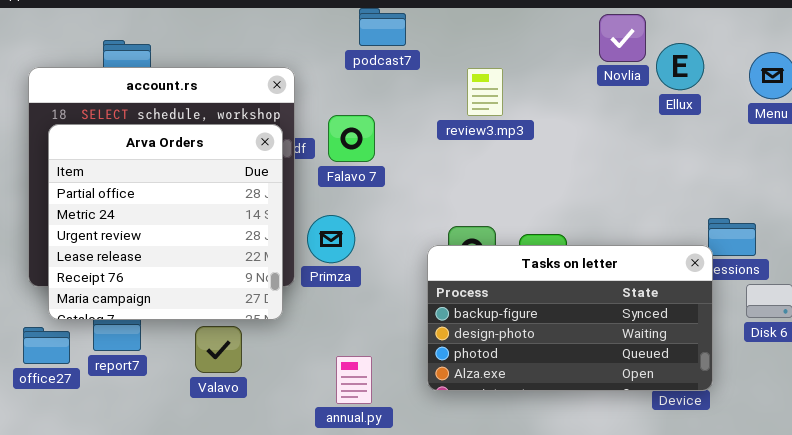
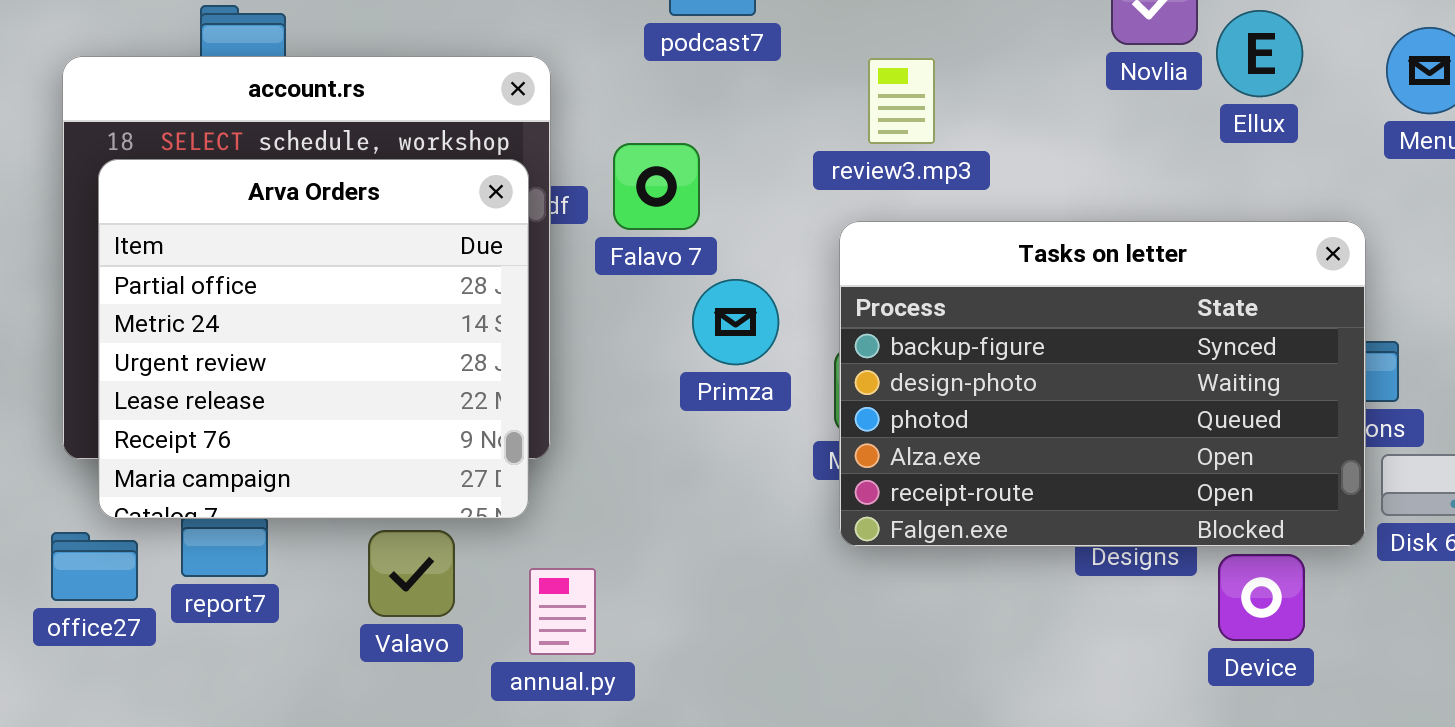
Primza: [307,215,355,263] -> [692,279,779,365], moved
Tasks on letter: [427,245,713,391] -> [839,221,1366,547], moved, resized
annual.py: [336,356,372,404] -> [529,568,596,655], moved

